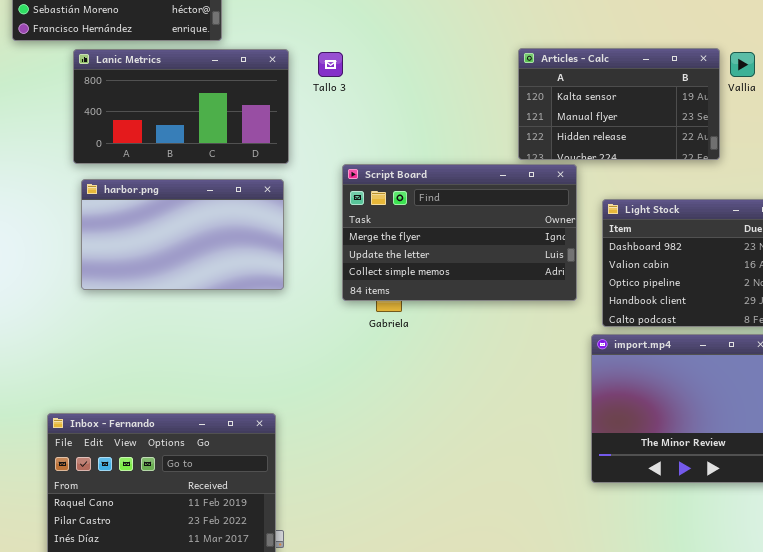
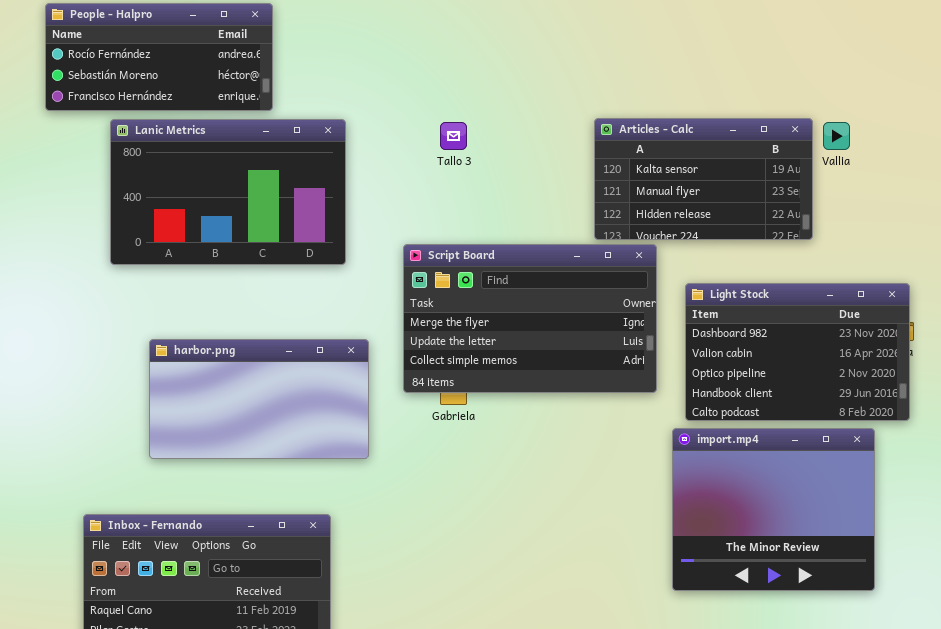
Lanic Metrics: [73,49,289,164] -> [110,119,346,265], resized
Tallo 3: [318,52,343,77] -> [440,122,467,150], moved
harbor.png: [81,179,284,290] -> [149,339,369,459], moved

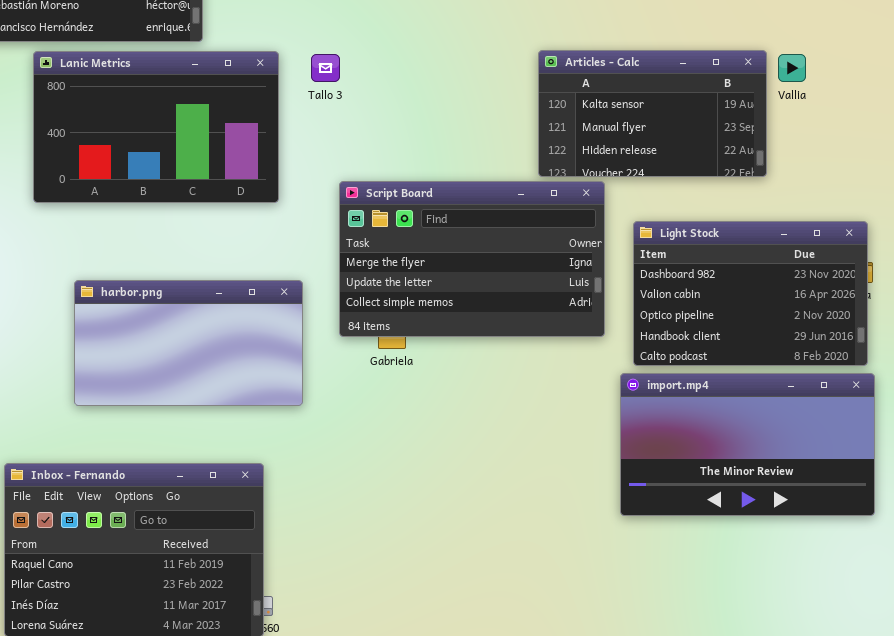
Tallo 3: [440,122,467,150] -> [311,54,340,82], moved
import.mp4: [672,428,875,591] -> [620,373,875,516], resized

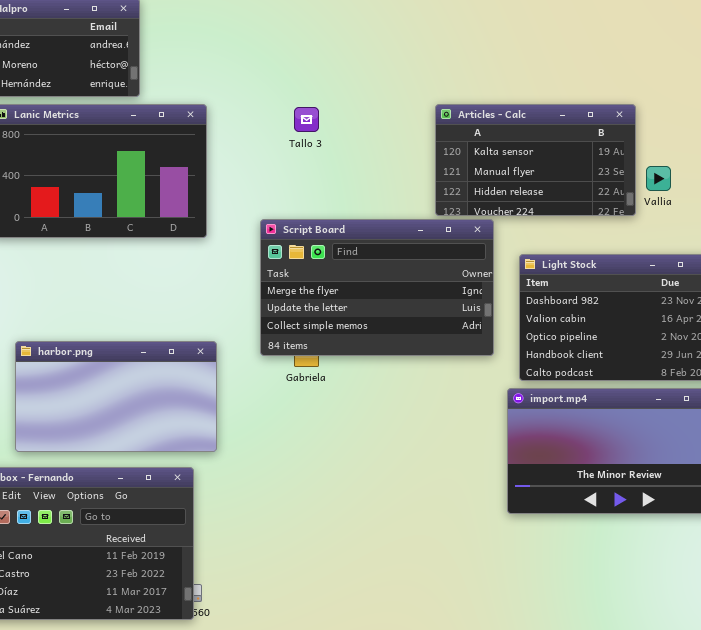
Tallo 3: [311,54,340,82] -> [294,107,319,132], moved
Vallia: [778,54,806,82] -> [646,166,671,191], moved
harbor.png: [74,280,303,406] -> [15,341,217,452], moved

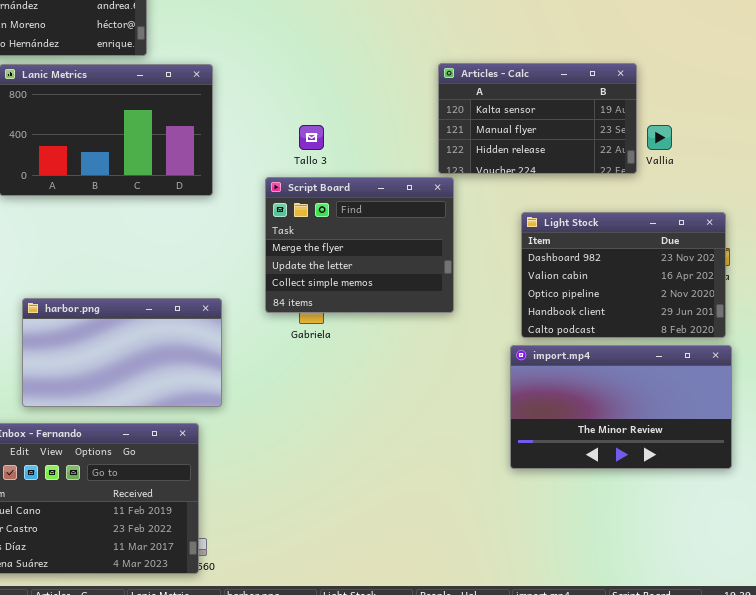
Tallo 3: [294,107,319,132] -> [299,125,324,150], moved
Script Board: [260,219,494,356] -> [265,177,454,313], resized

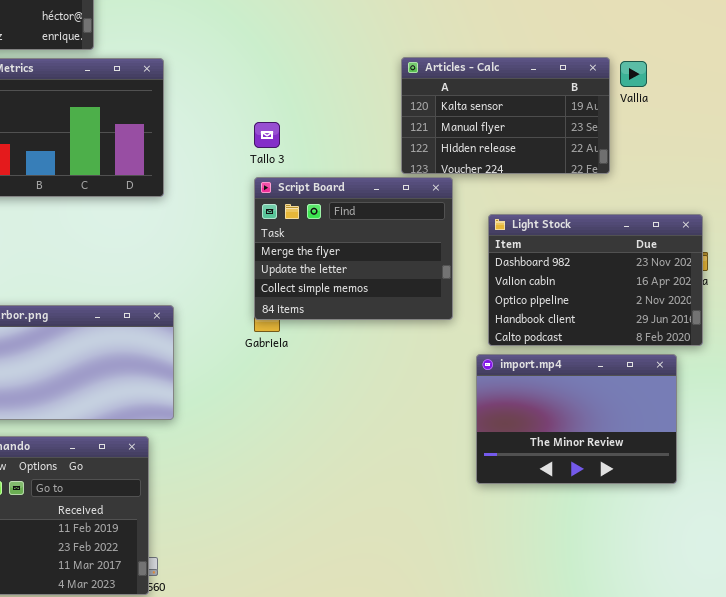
Vallia: [647,125,672,150] -> [620,61,647,87], moved
Script Board: [265,177,454,313] -> [254,177,453,320], moved
import.mp4: [510,345,732,469] -> [476,354,677,484], resized

